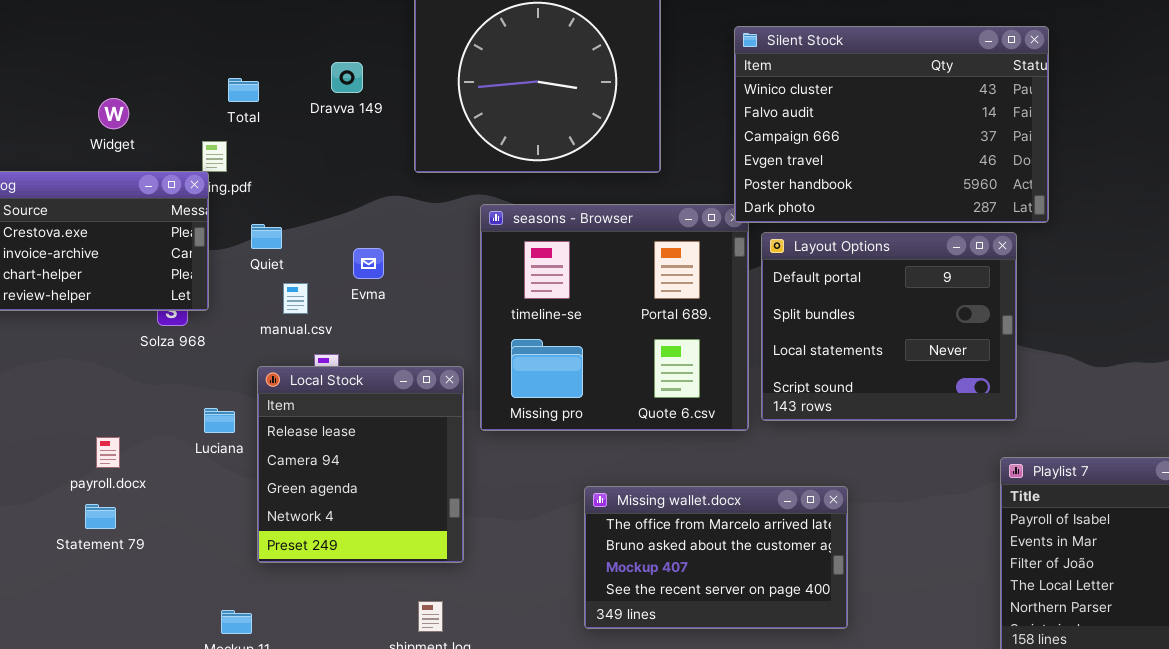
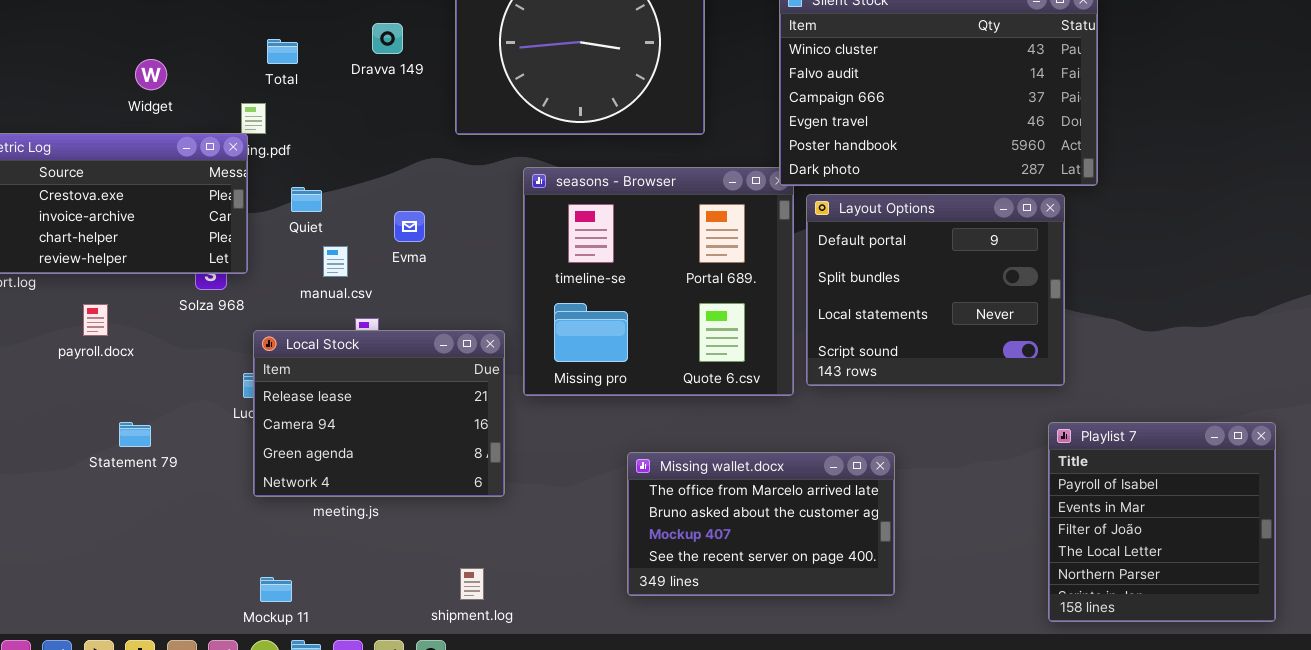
Local Stock: [257,366,464,563] -> [253,330,505,497], resized
payroll.docx: [96,437,120,468] -> [83,304,108,336], moved
Statement 79: [85,504,116,529] -> [119,422,151,447], moved

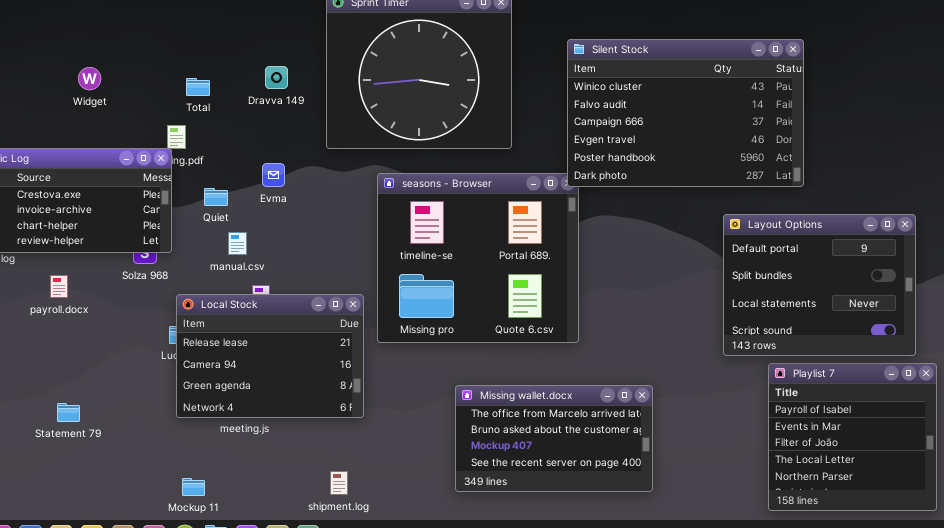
Widget: [135,59,167,90] -> [78,67,101,90], moved
Layout Options: [806,194,1065,386] -> [723,214,916,356], moved
Evma: [394,211,425,242] -> [262,163,285,187], moved
Statement 79: [119,422,151,447] -> [57,403,80,422], moved

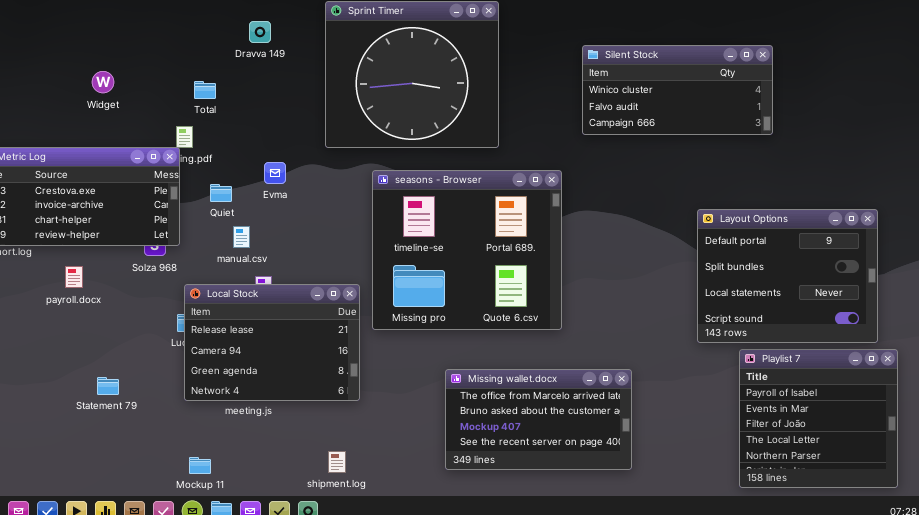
Silent Stock: [567,39,804,187] -> [582,45,773,135], resized
Dravva 149: [265,66,288,89] -> [249,21,271,43], moved
Statement 79: [57,403,80,422] -> [97,377,119,395], moved

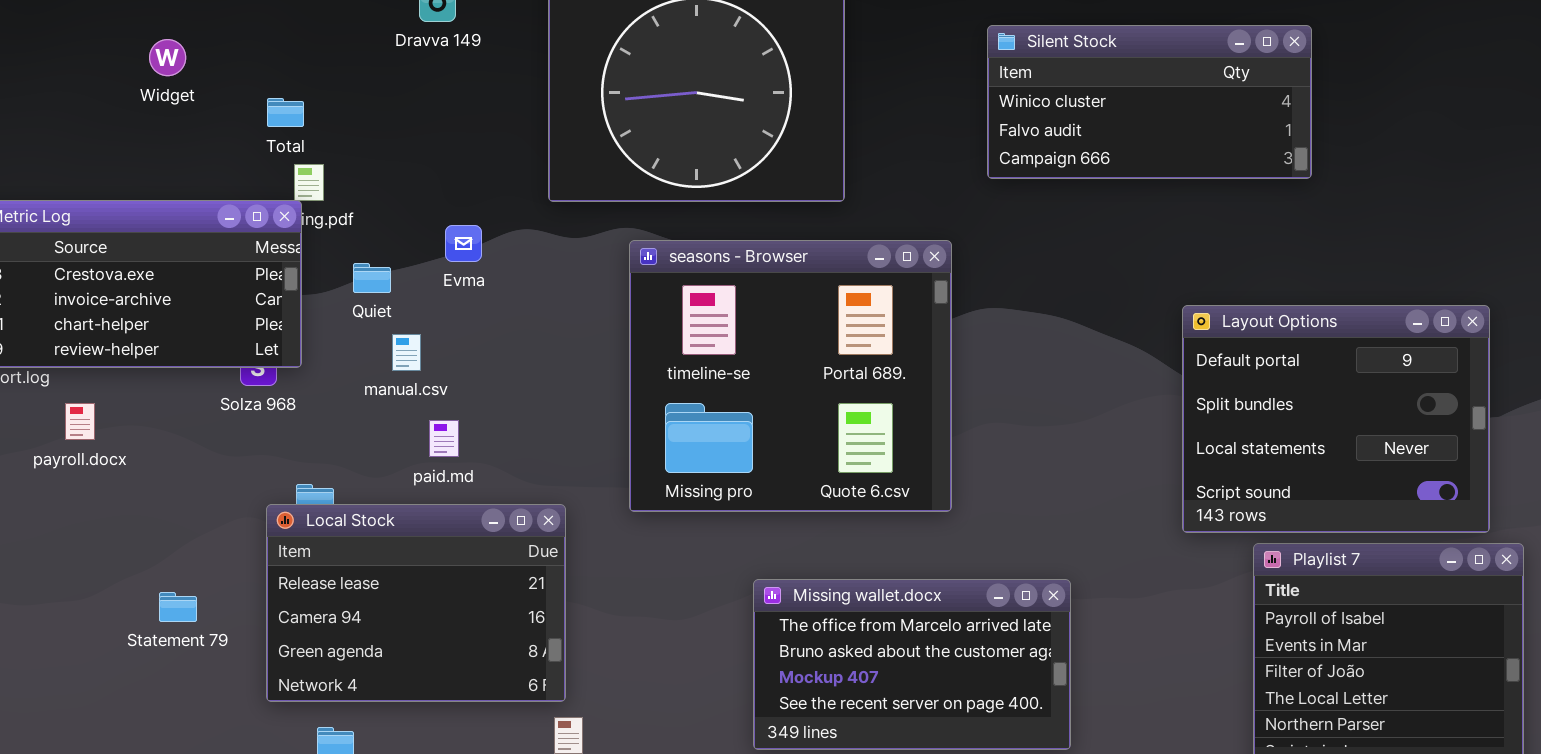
Widget: [92,71,114,93] -> [149,39,186,76], moved
Total: [194,81,216,99] -> [267,98,304,127], moved
payroll.docx: [65,266,83,288] -> [65,403,95,440], moved
Local Stock: [184,284,360,401] -> [266,504,566,702], moved

